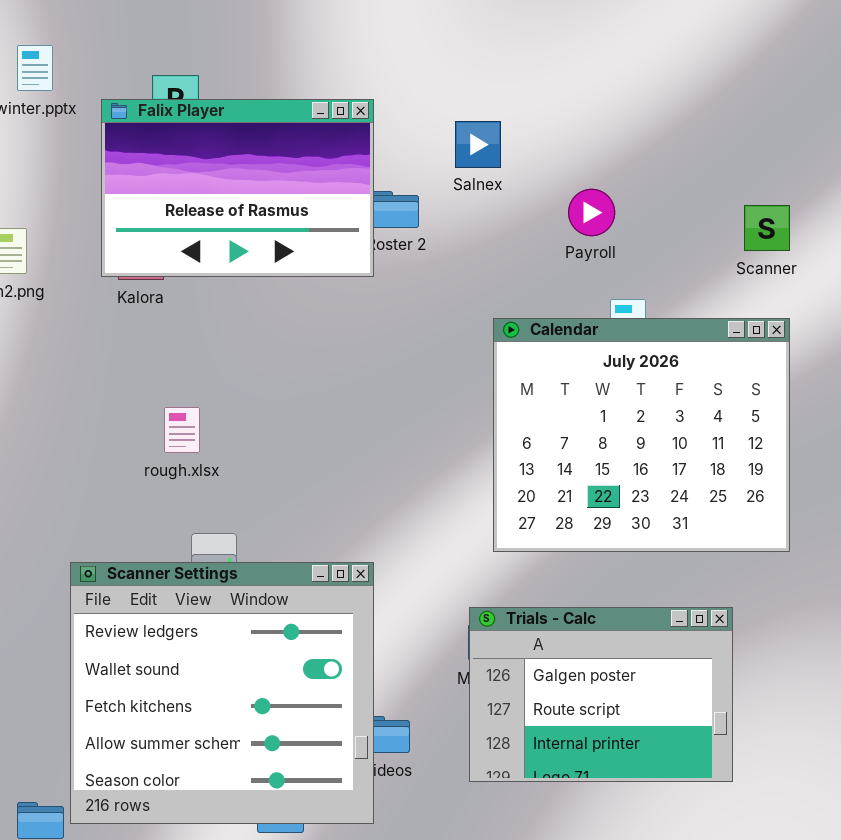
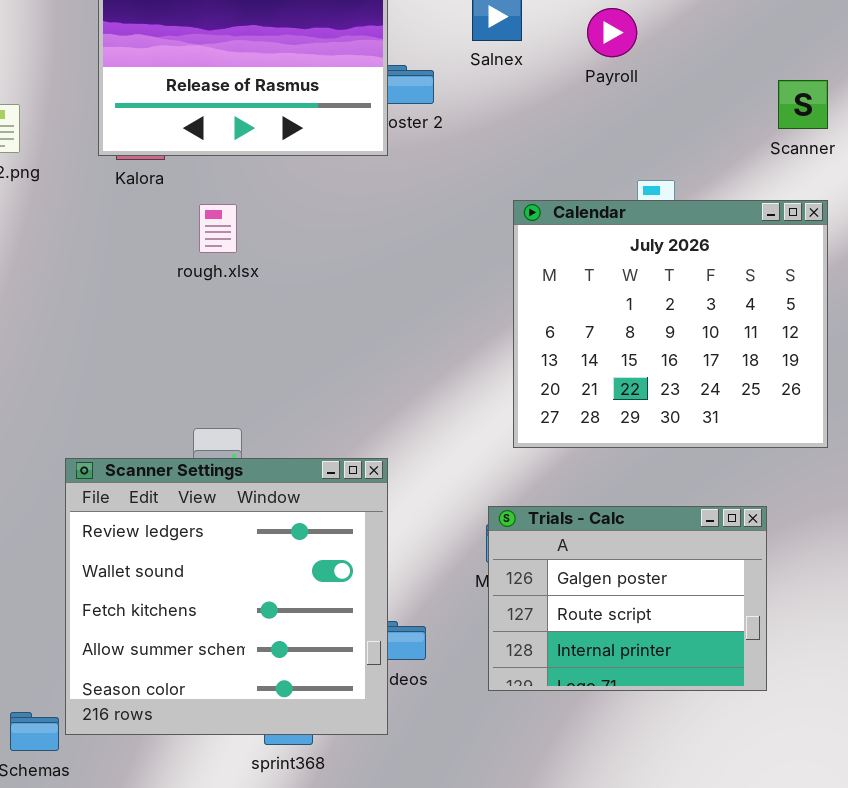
Payroll: [568,189,615,236] -> [587,8,637,57], moved
rough.xlsx: [164,407,200,453] -> [199,204,237,253], moved

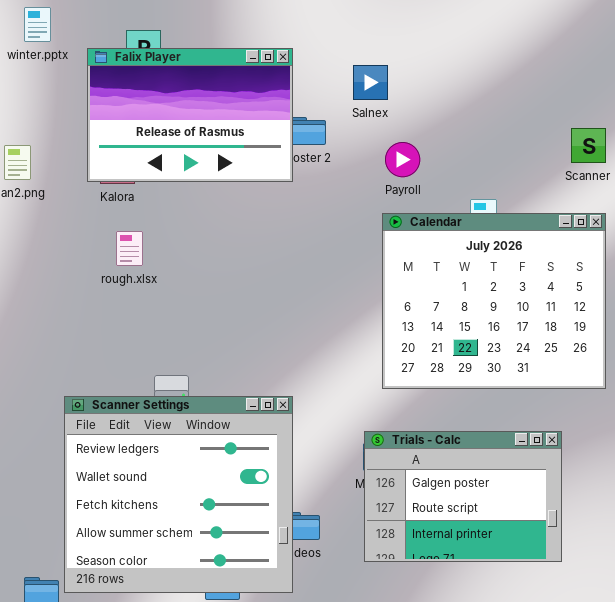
Payroll: [587,8,637,57] -> [385,142,420,177], moved
rough.xlsx: [199,204,237,253] -> [116,231,143,266], moved

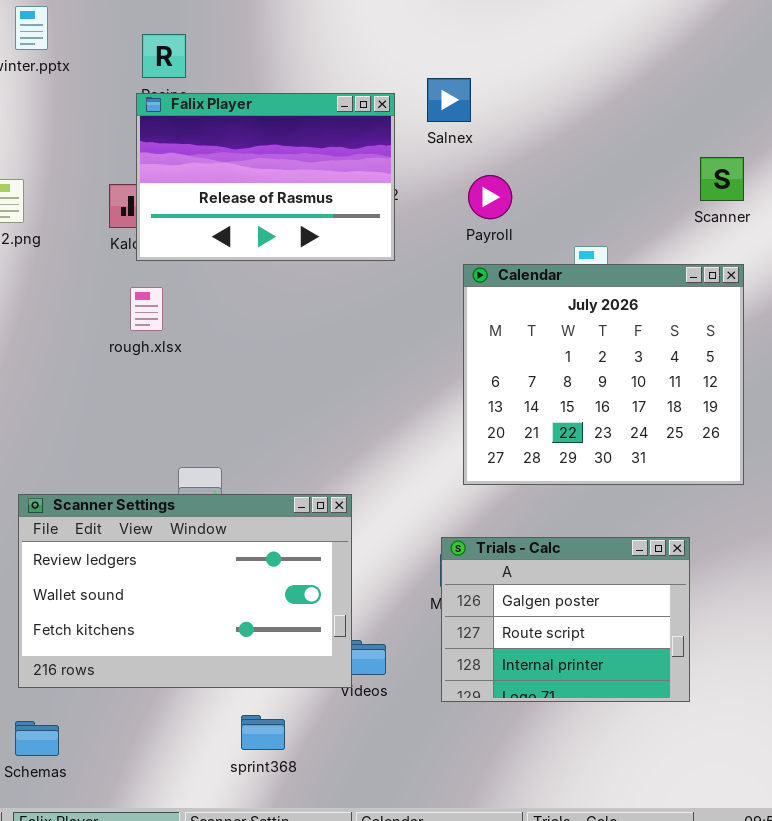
Falix Player: [87,48,293,182] -> [136,93,395,261], moved
Scanner Settings: [64,396,293,593] -> [18,494,352,688], resized

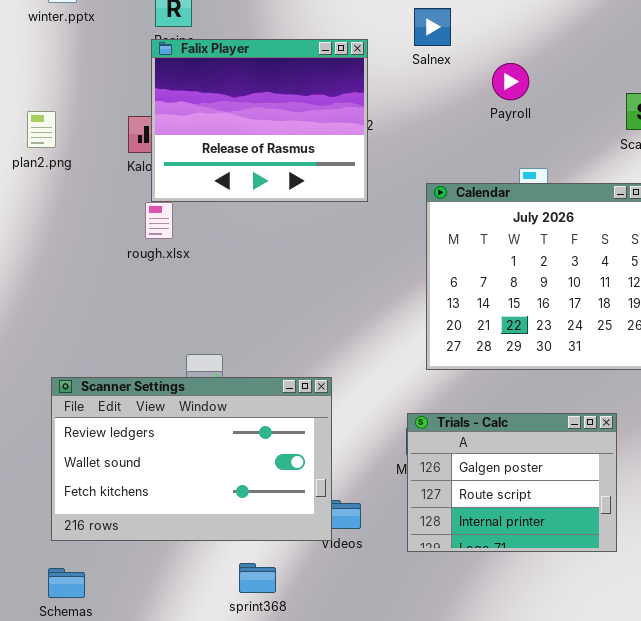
Salnex: [427,78,471,122] -> [414,8,451,46], moved
Falix Player: [136,93,395,261] -> [151,39,368,202], resized
Payroll: [468,175,512,219] -> [492,63,529,100], moved

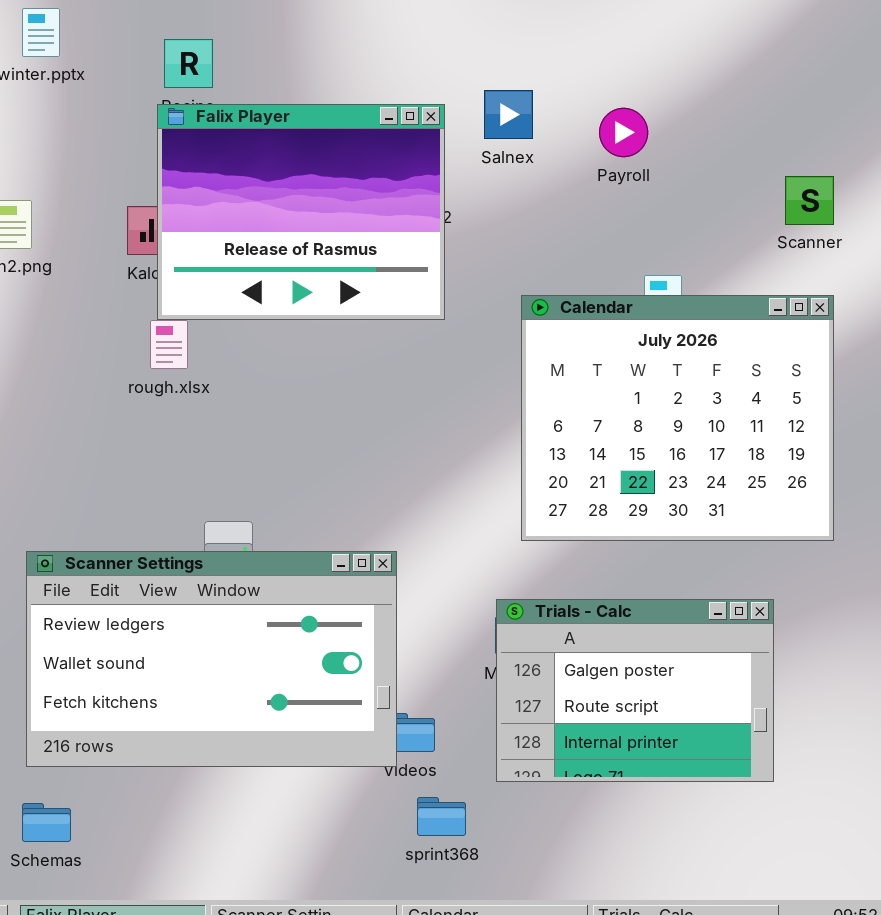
Salnex: [414,8,451,46] -> [484,90,533,139], moved
Payroll: [492,63,529,100] -> [599,108,648,157], moved
sprint368: [239,563,276,593] -> [417,797,466,836], moved

